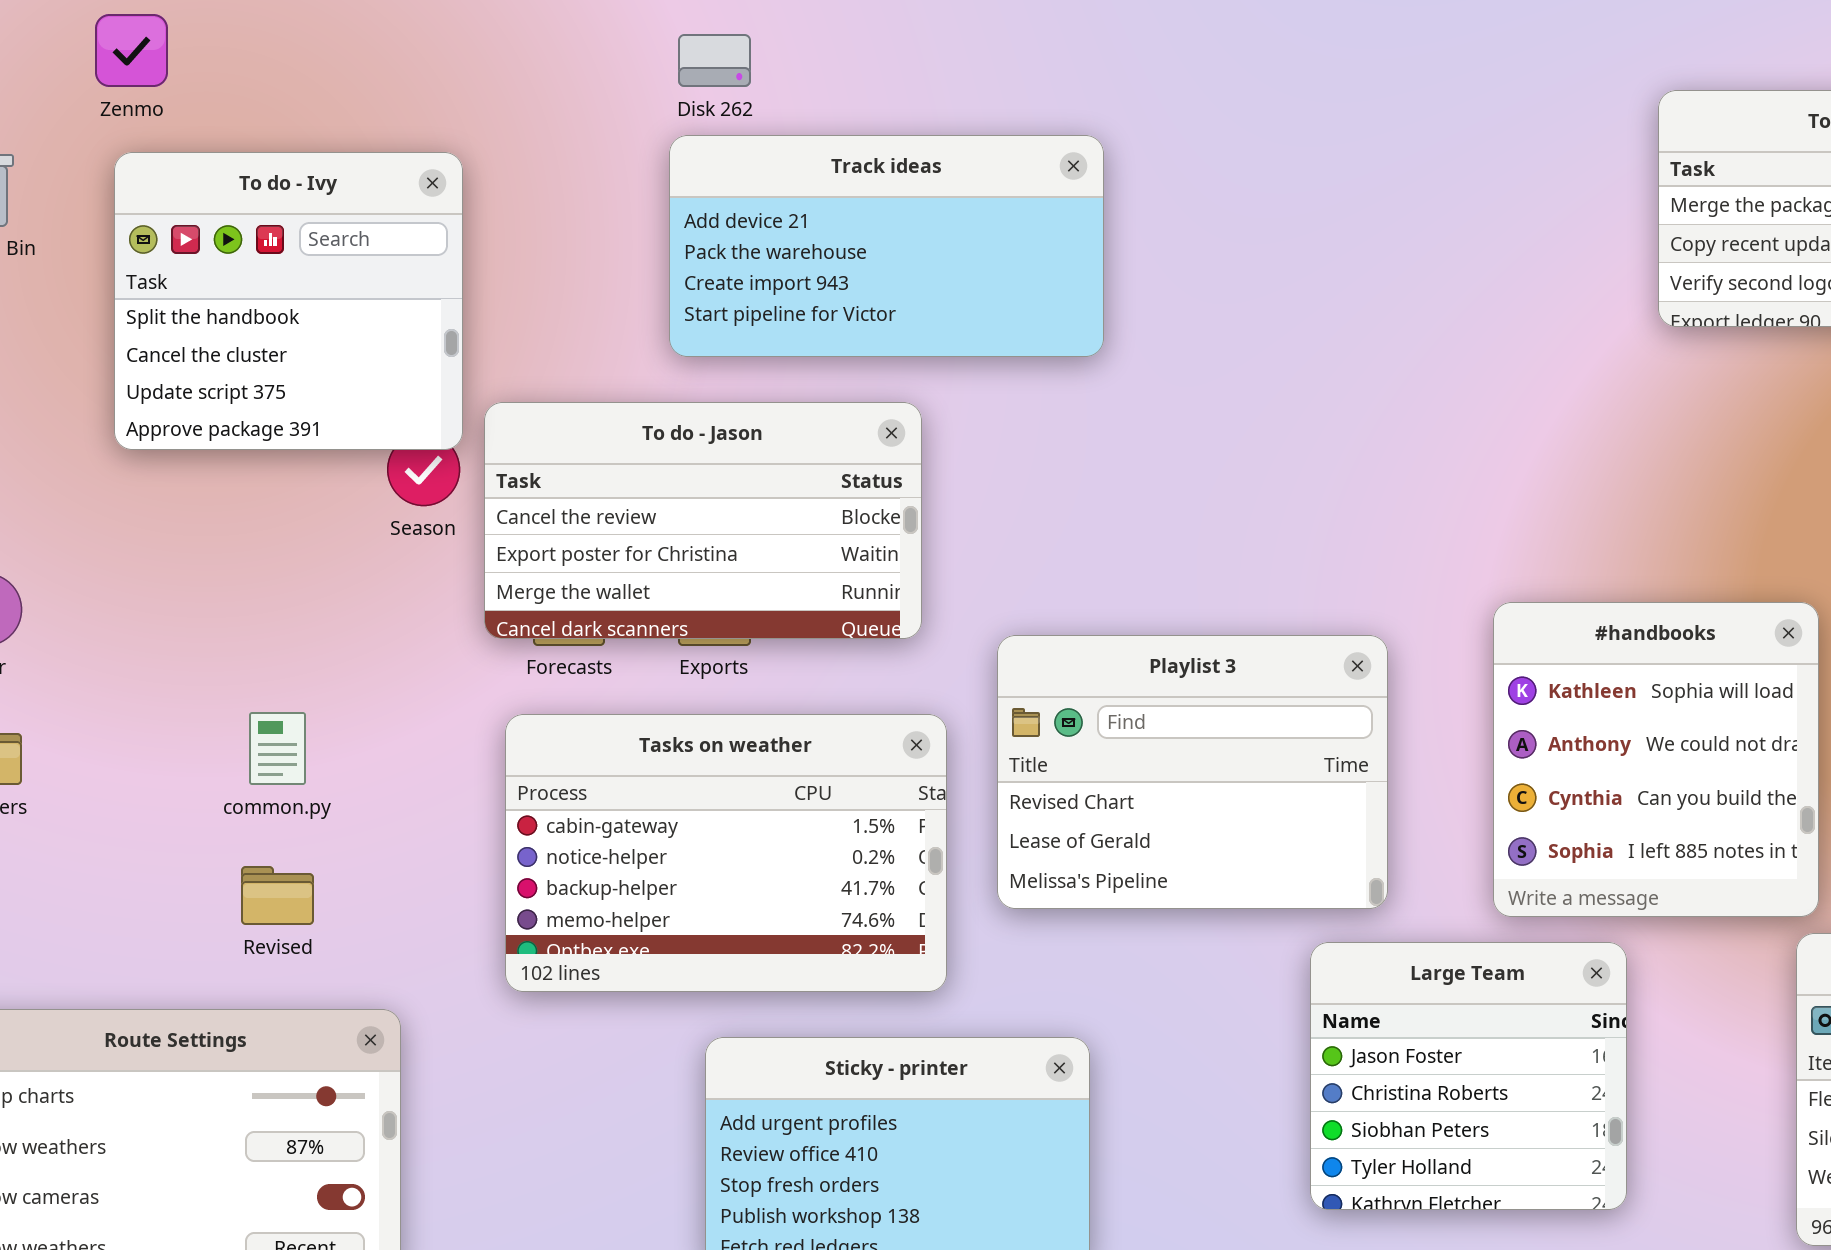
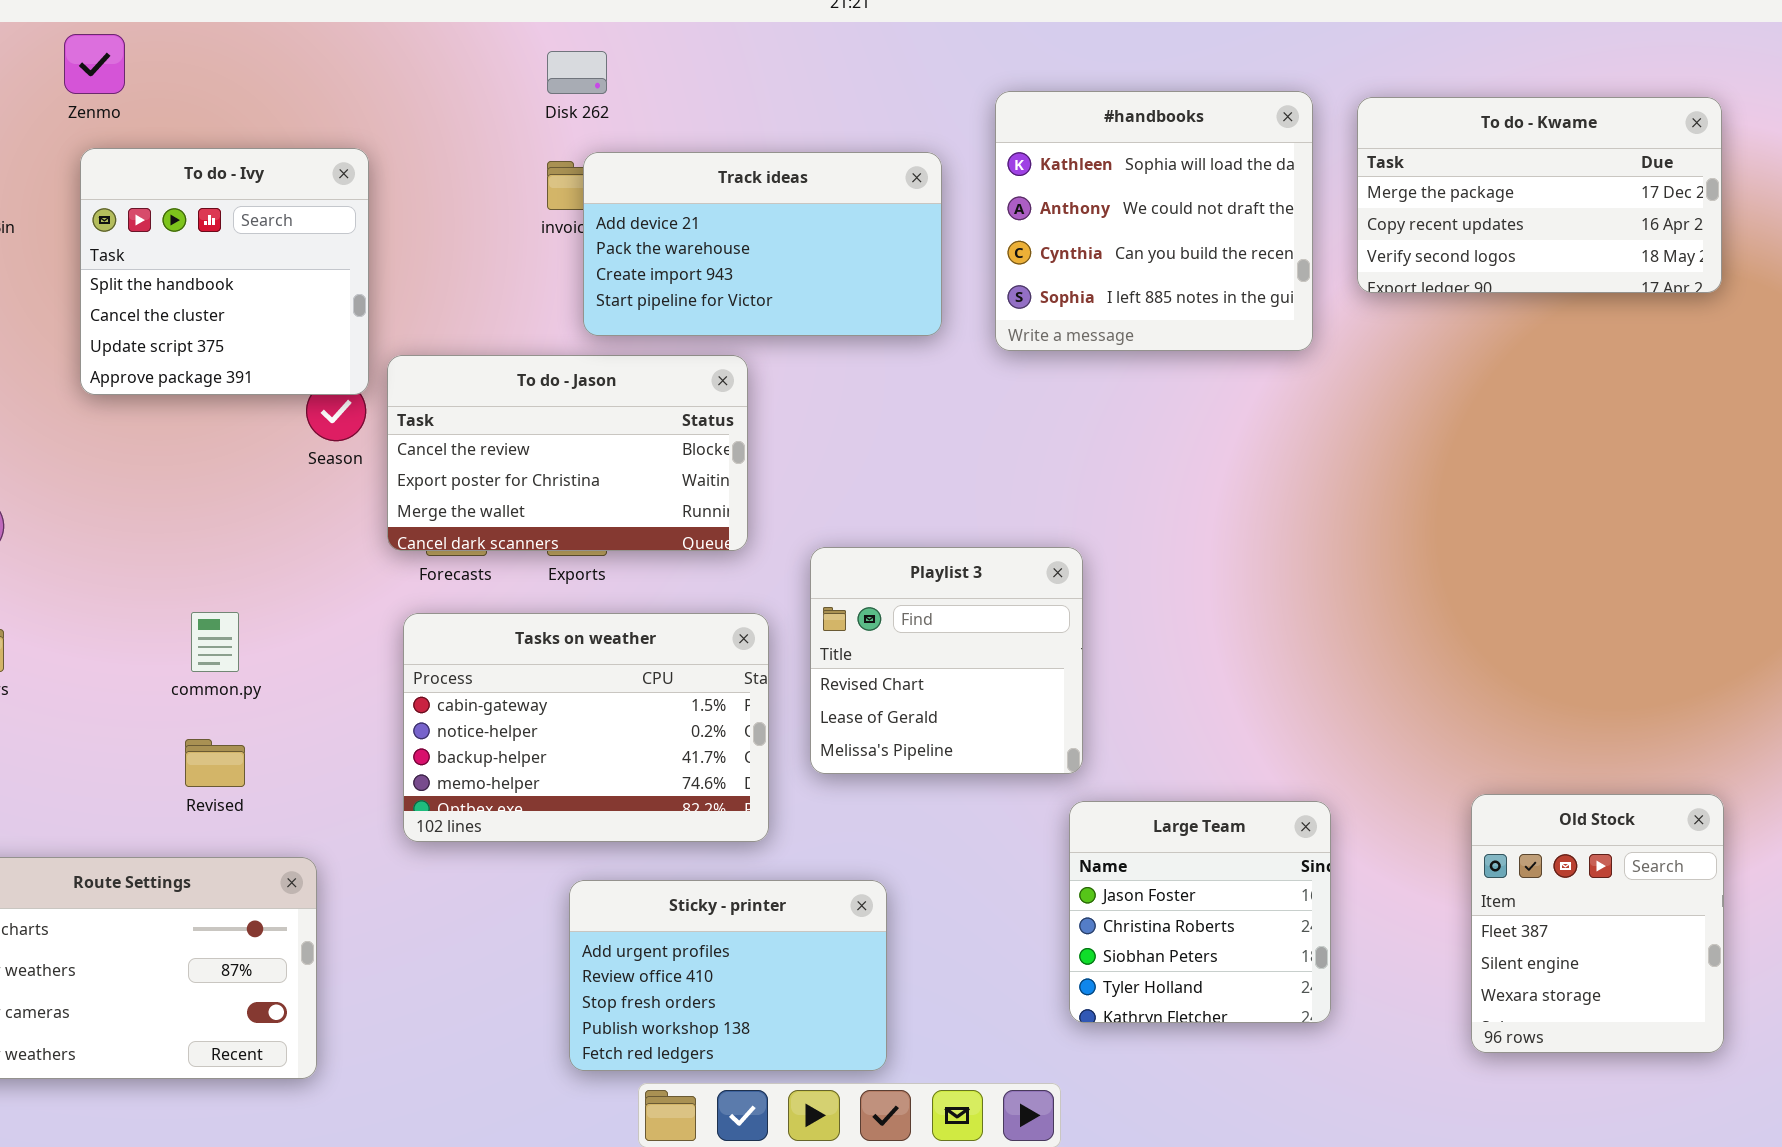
Track ideas: [669,135,1104,357] -> [583,152,942,336], moved
#handbooks: [1493,602,1819,917] -> [995,91,1313,351], moved, resized
Playlist 3: [997,635,1388,909] -> [810,547,1083,774], resized

